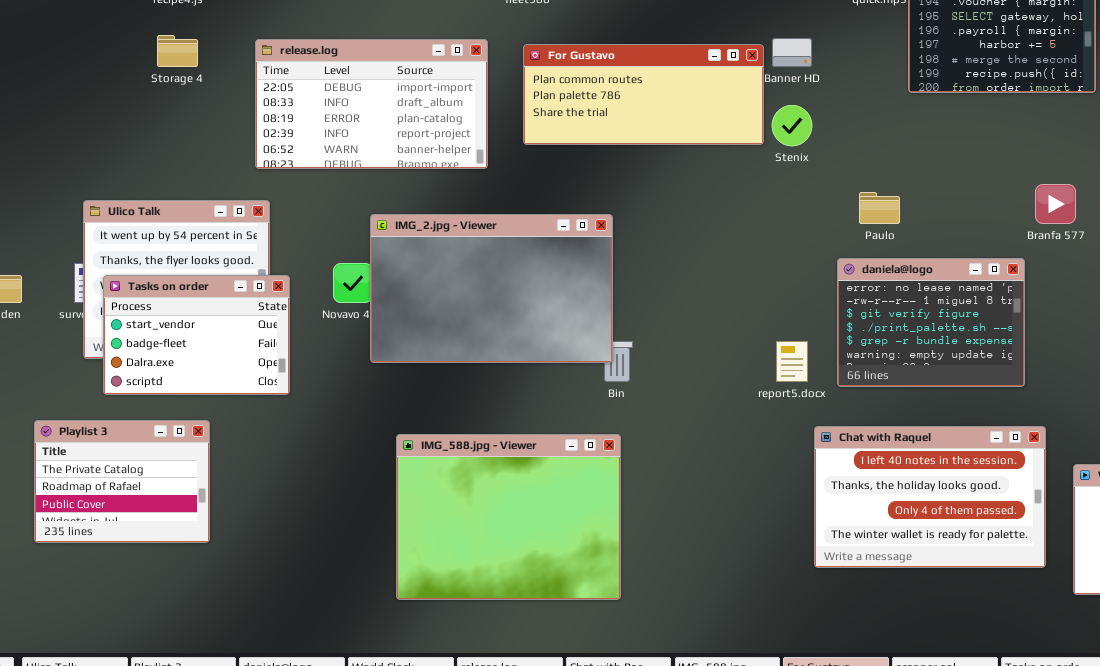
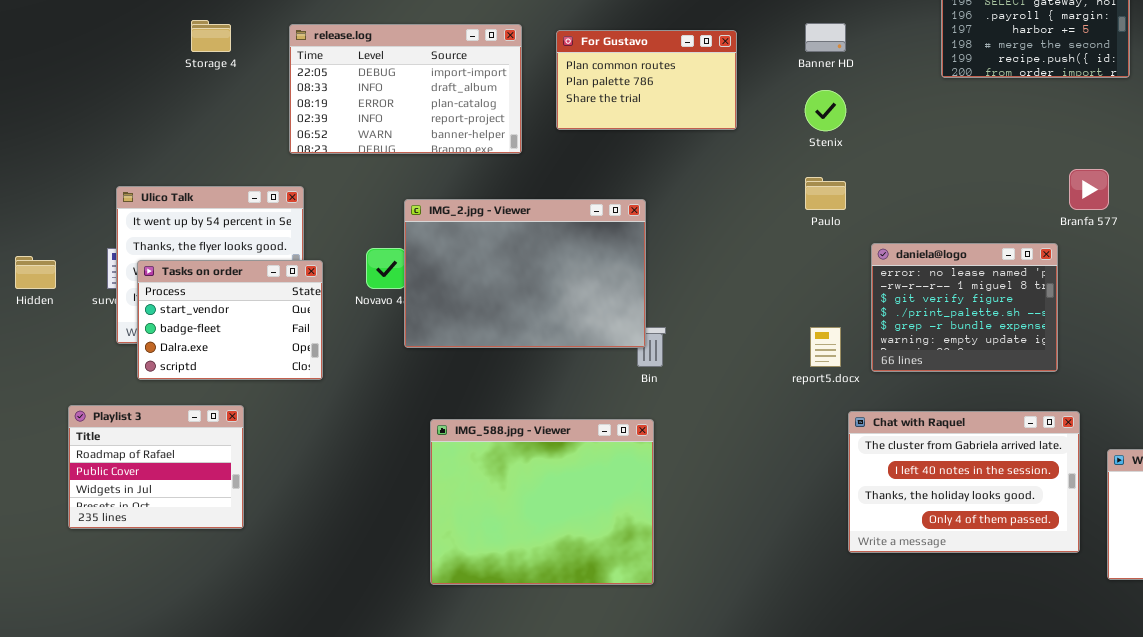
For Gustavo: [523,44,764,145] -> [556,30,737,130], resized
Paulo: [859,192,900,224] -> [805,177,846,210], moved
Playlist 3: [34,420,210,543] -> [68,405,244,529], scrolled down 1 row
Chat with Raquel: [814,426,1046,568] -> [848,411,1080,553], scrolled up 1 row

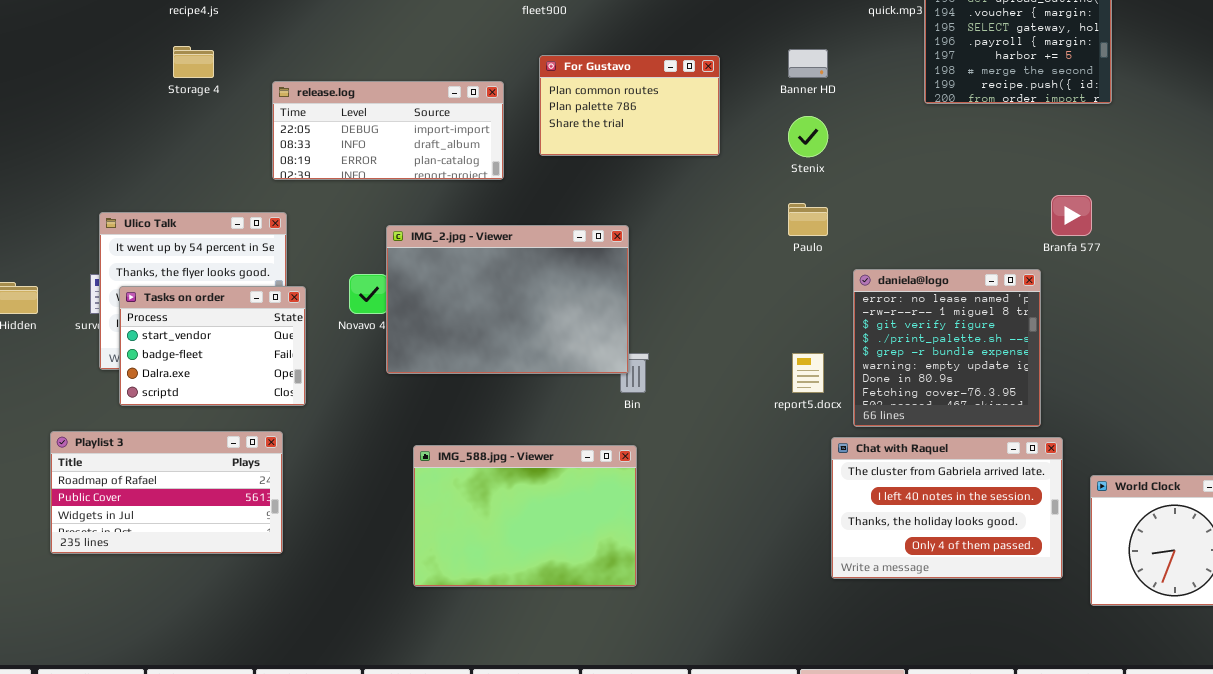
release.log: [289,24,522,154] -> [272,81,504,180], resized
daniela@logo: [871,243,1058,372] -> [853,269,1041,427], resized
Playlist 3: [68,405,244,529] -> [50,431,283,554], resized
IMG_588.jpg - Viewer: [430,419,654,585] -> [413,445,637,587], resized

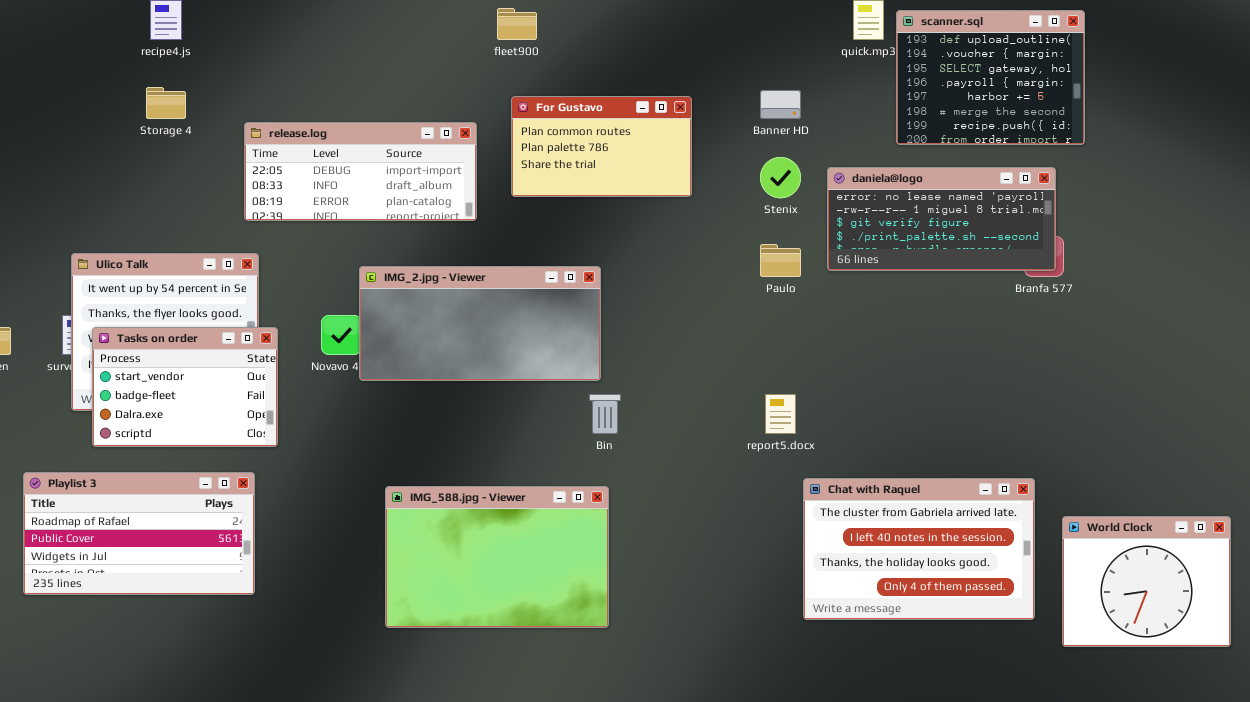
IMG_2.jpg - Viewer: [386,225,629,374] -> [359,266,601,381], resized
daniela@logo: [853,269,1041,427] -> [827,167,1056,271], moved, resized

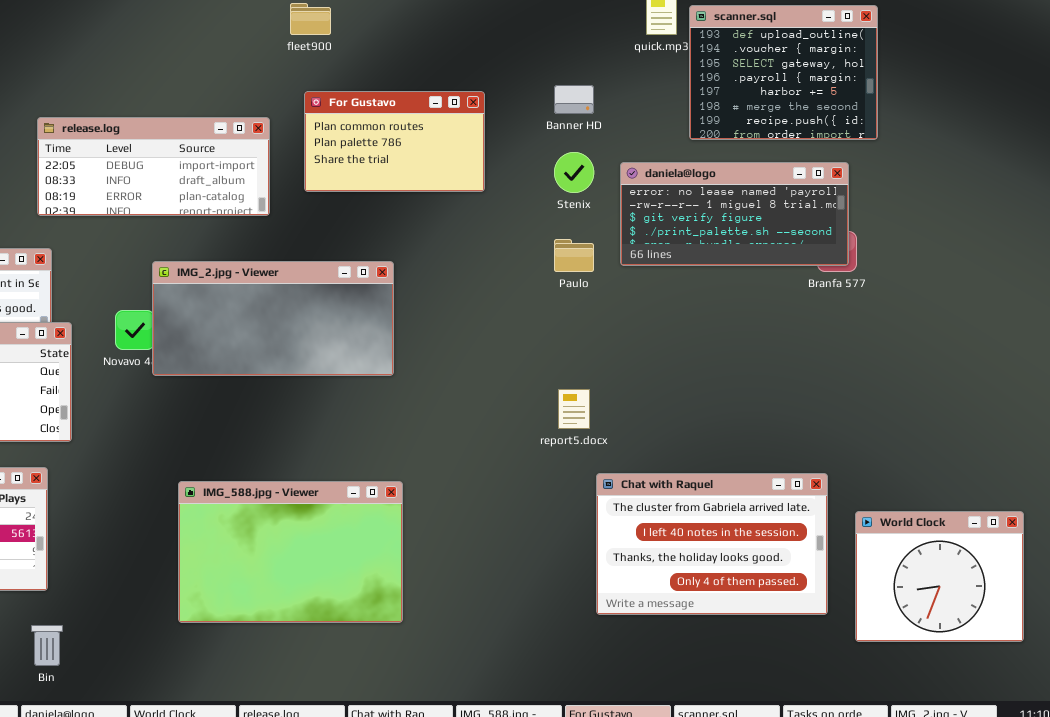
Bin: [589,394,621,434] -> [31,625,63,666], moved

